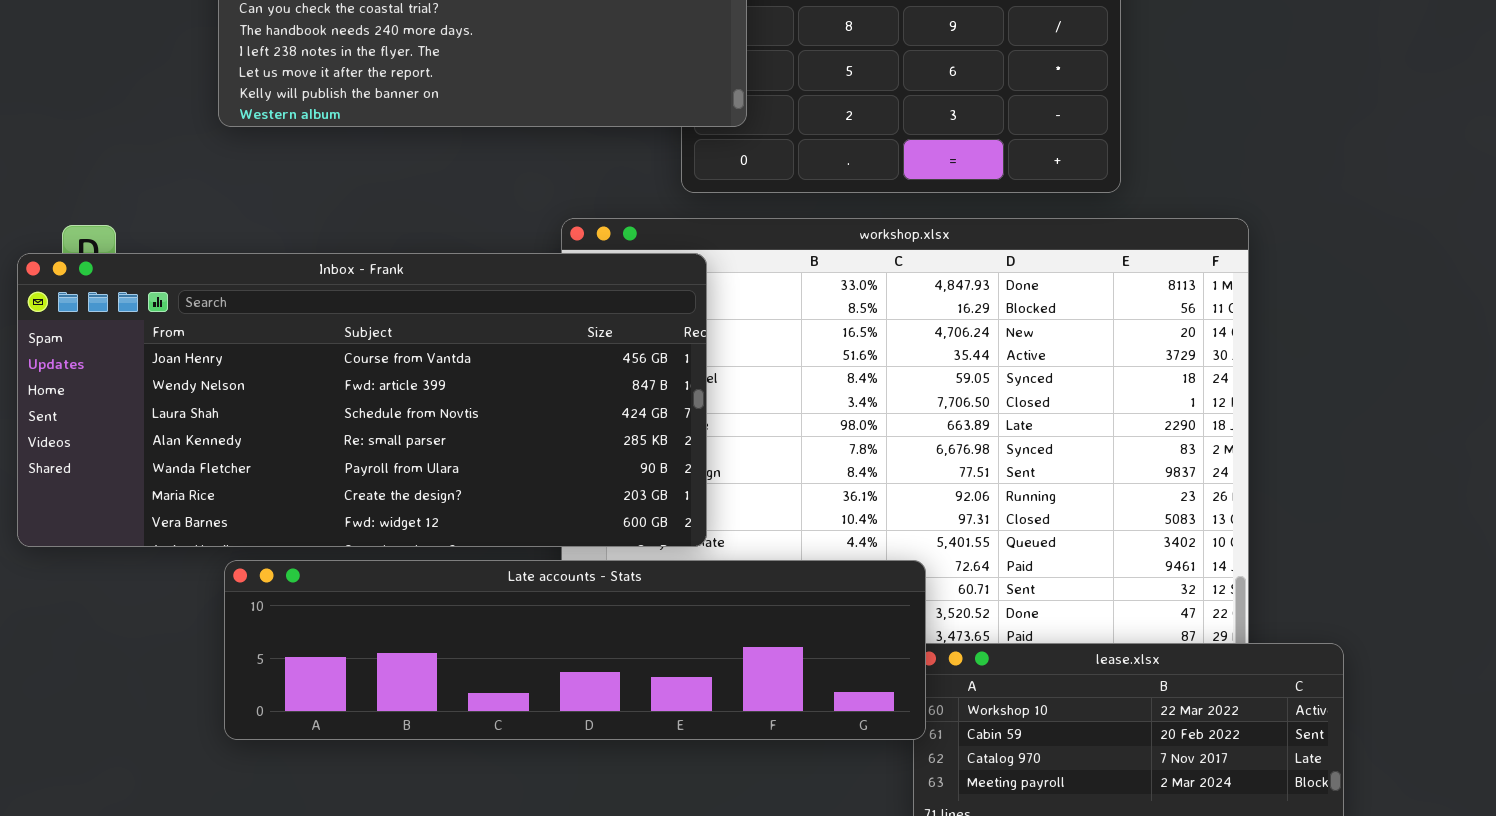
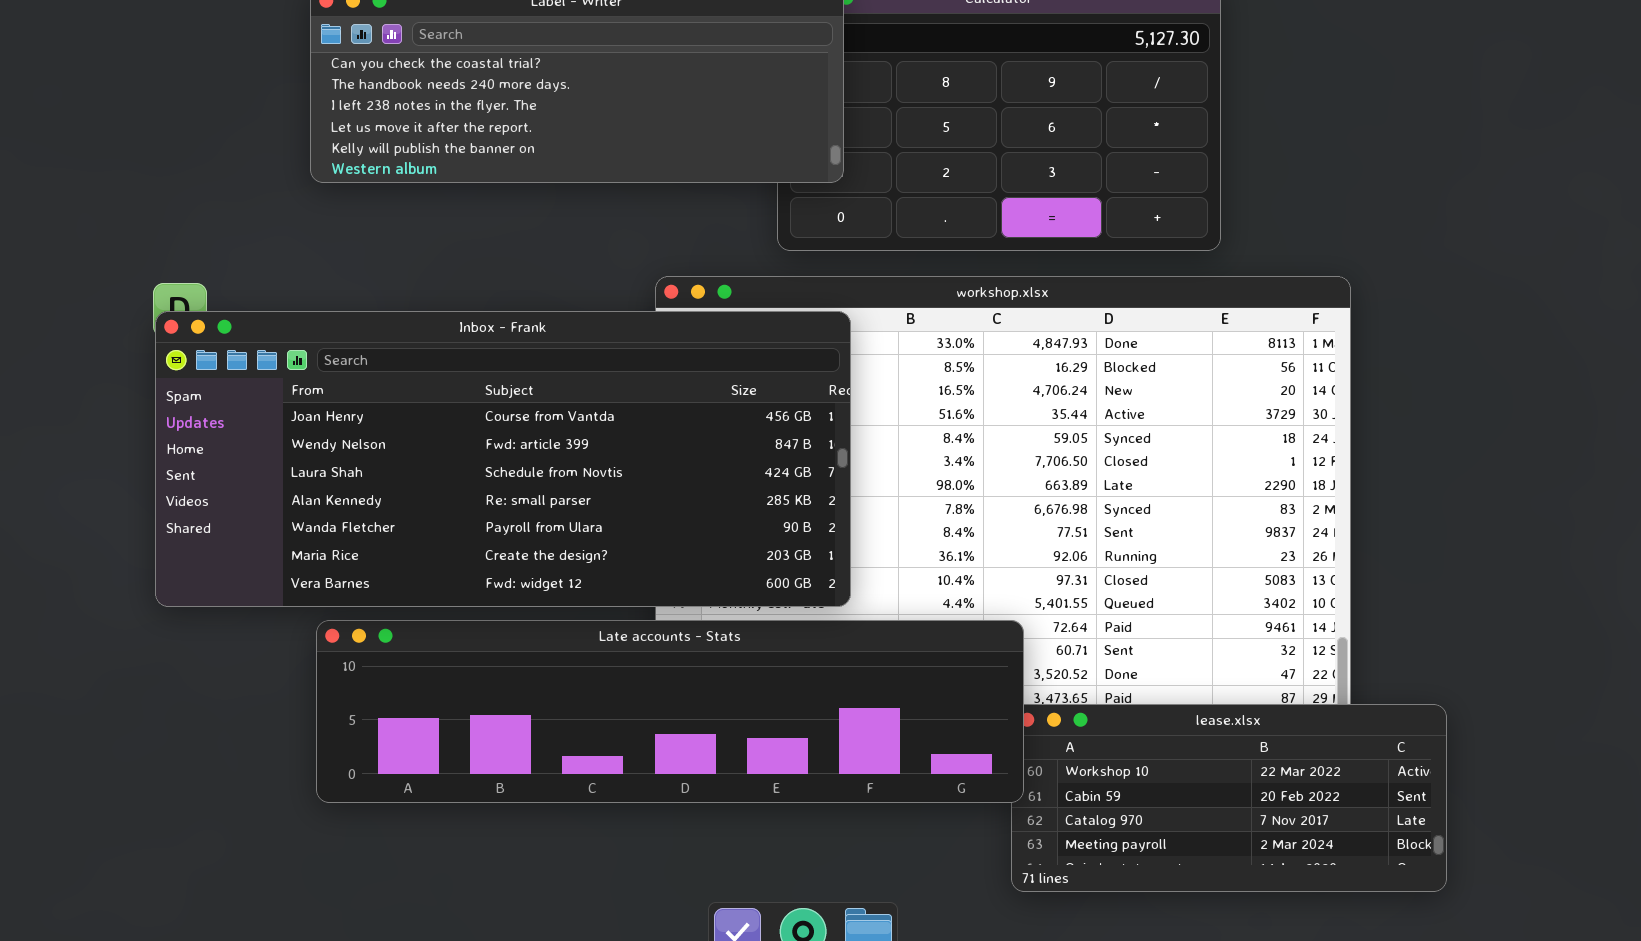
Inbox - Frank: [17,253,707,547] -> [155,311,851,607], moved

